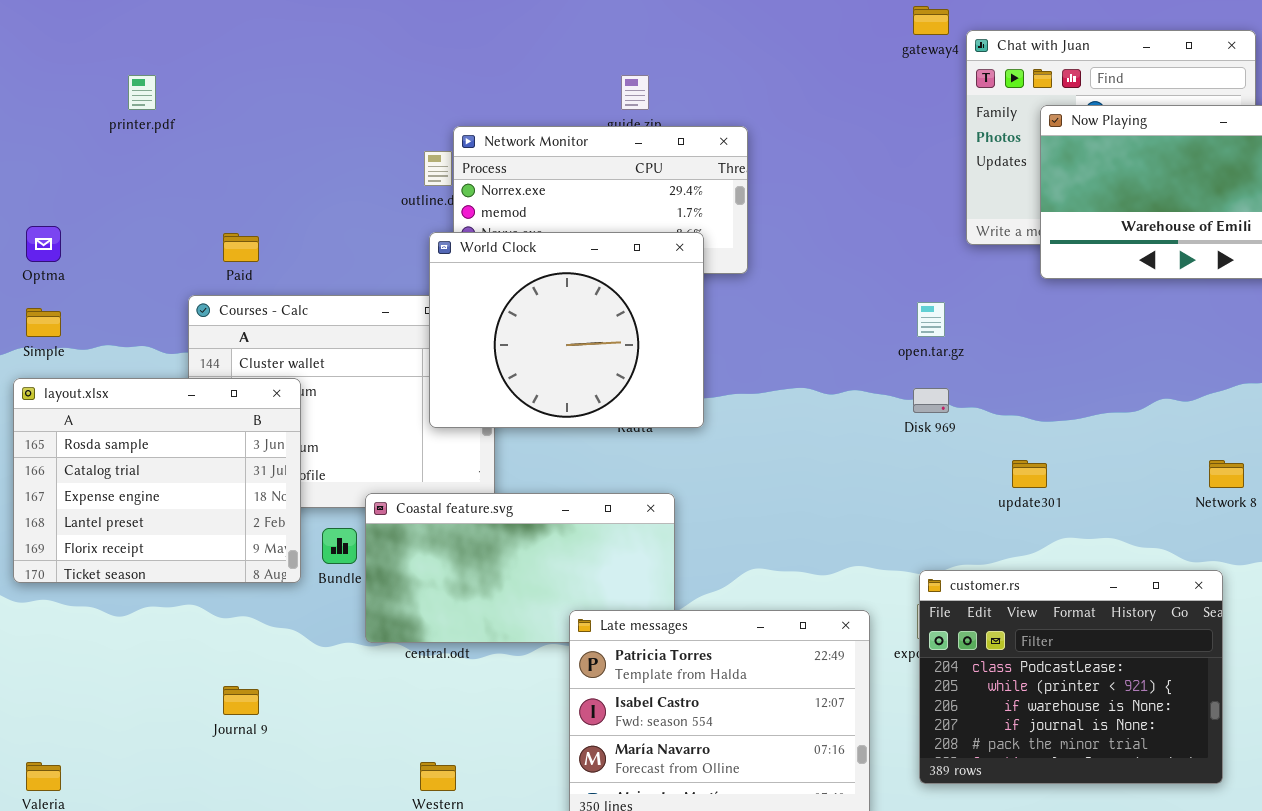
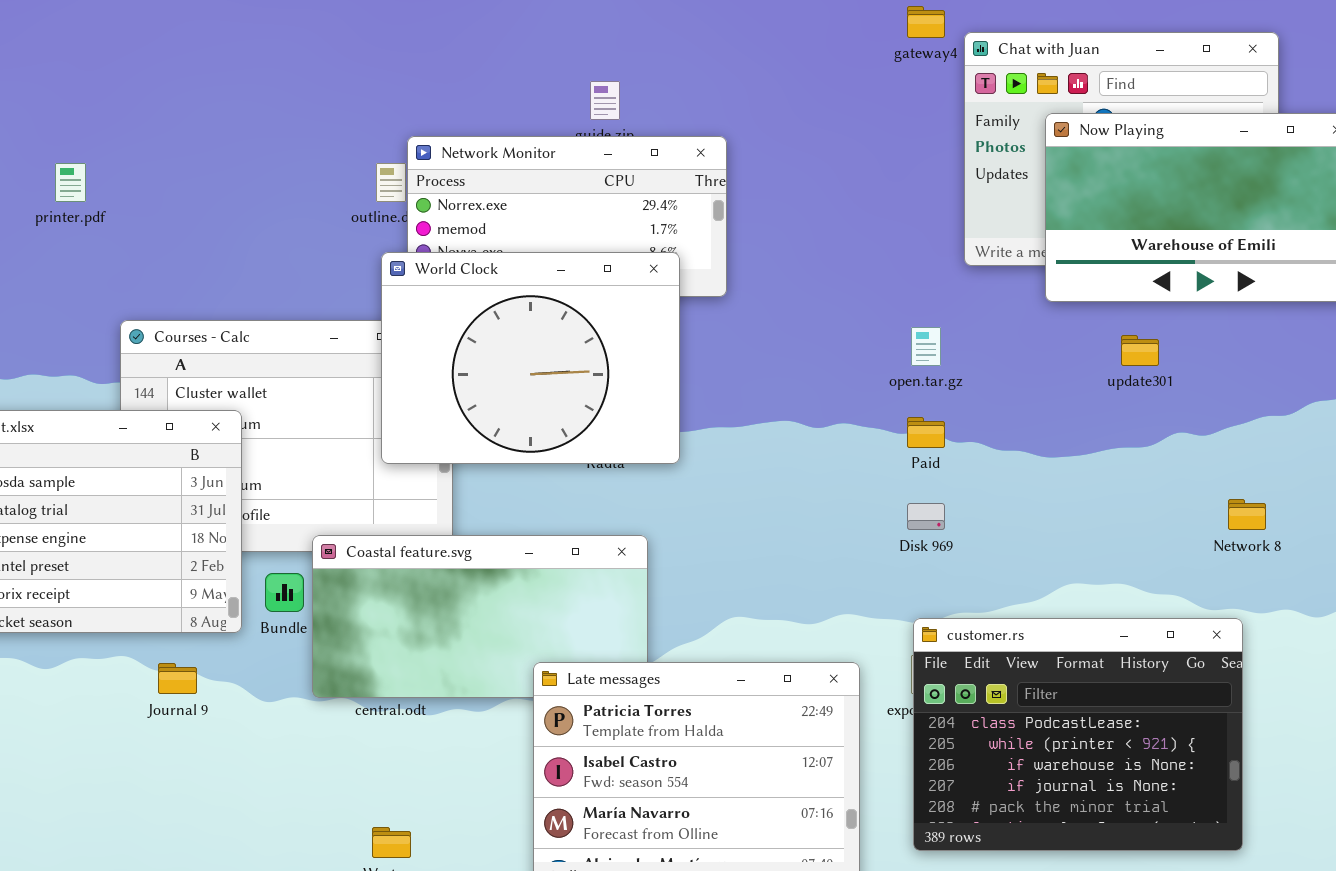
printer.pdf: [128,75,156,110] -> [55,163,86,202], moved
Paid: [223,233,259,262] -> [907,417,945,448], moved
Disk 969: [913,388,949,413] -> [907,503,945,530], moved
update301: [1012,460,1047,488] -> [1121,335,1159,366], moved
Journal 9: [223,686,259,715] -> [158,663,197,694], moved

